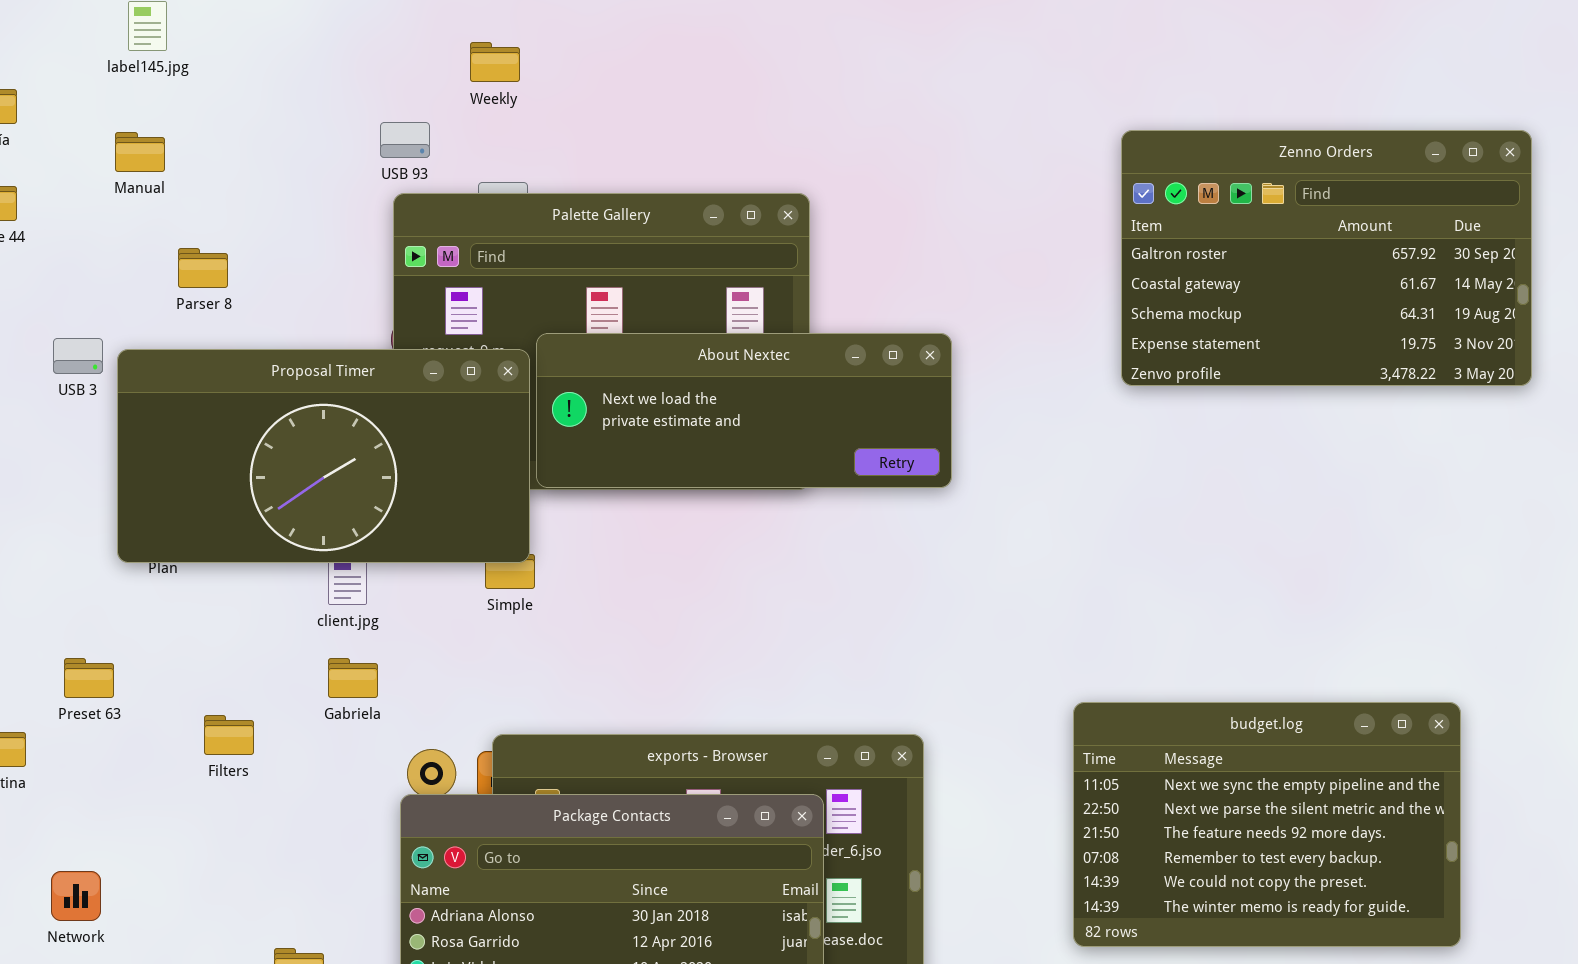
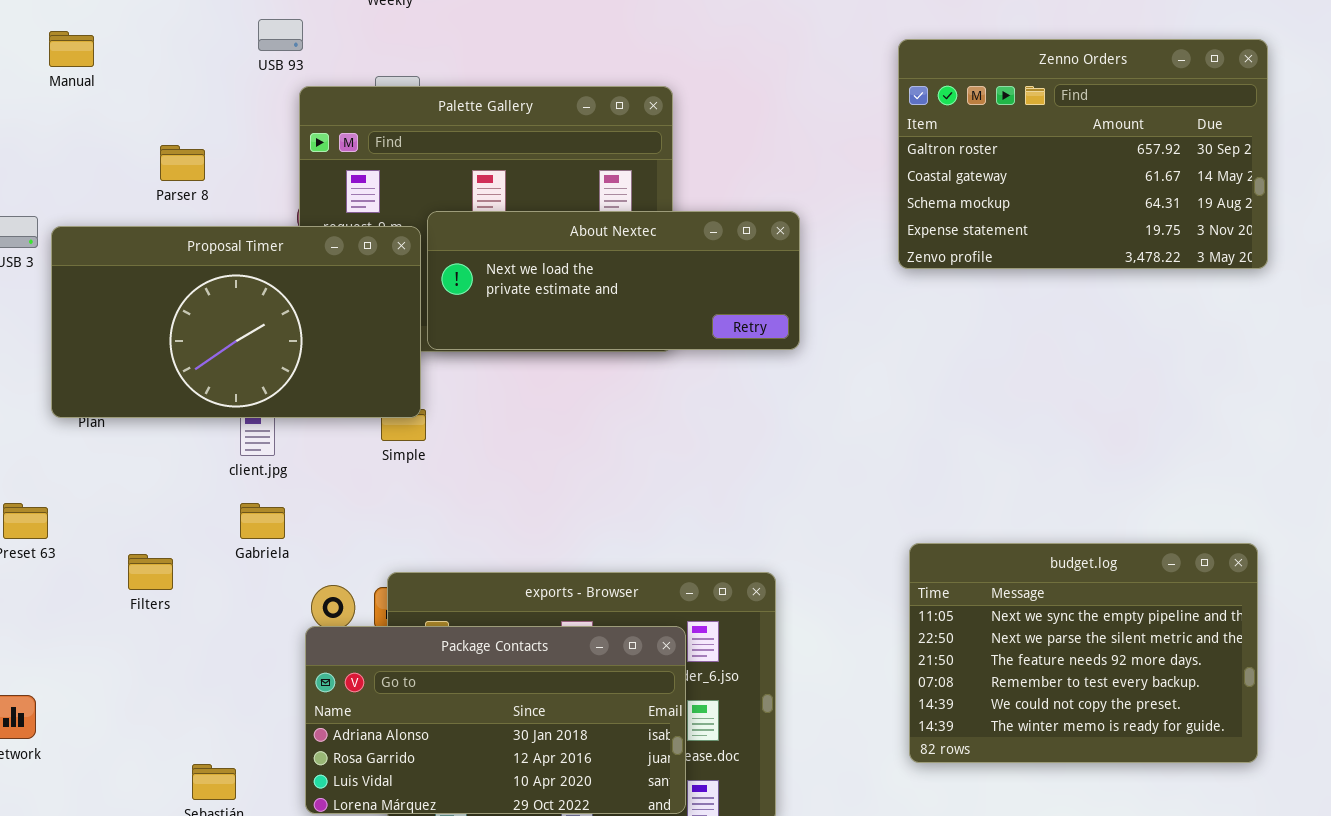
USB 93: [380,122,430,158] -> [258,19,303,51], moved
Zenno Orders: [1121,130,1532,386] -> [898,39,1268,269], moved
Parser 8: [178,248,228,288] -> [160,145,205,181], moved

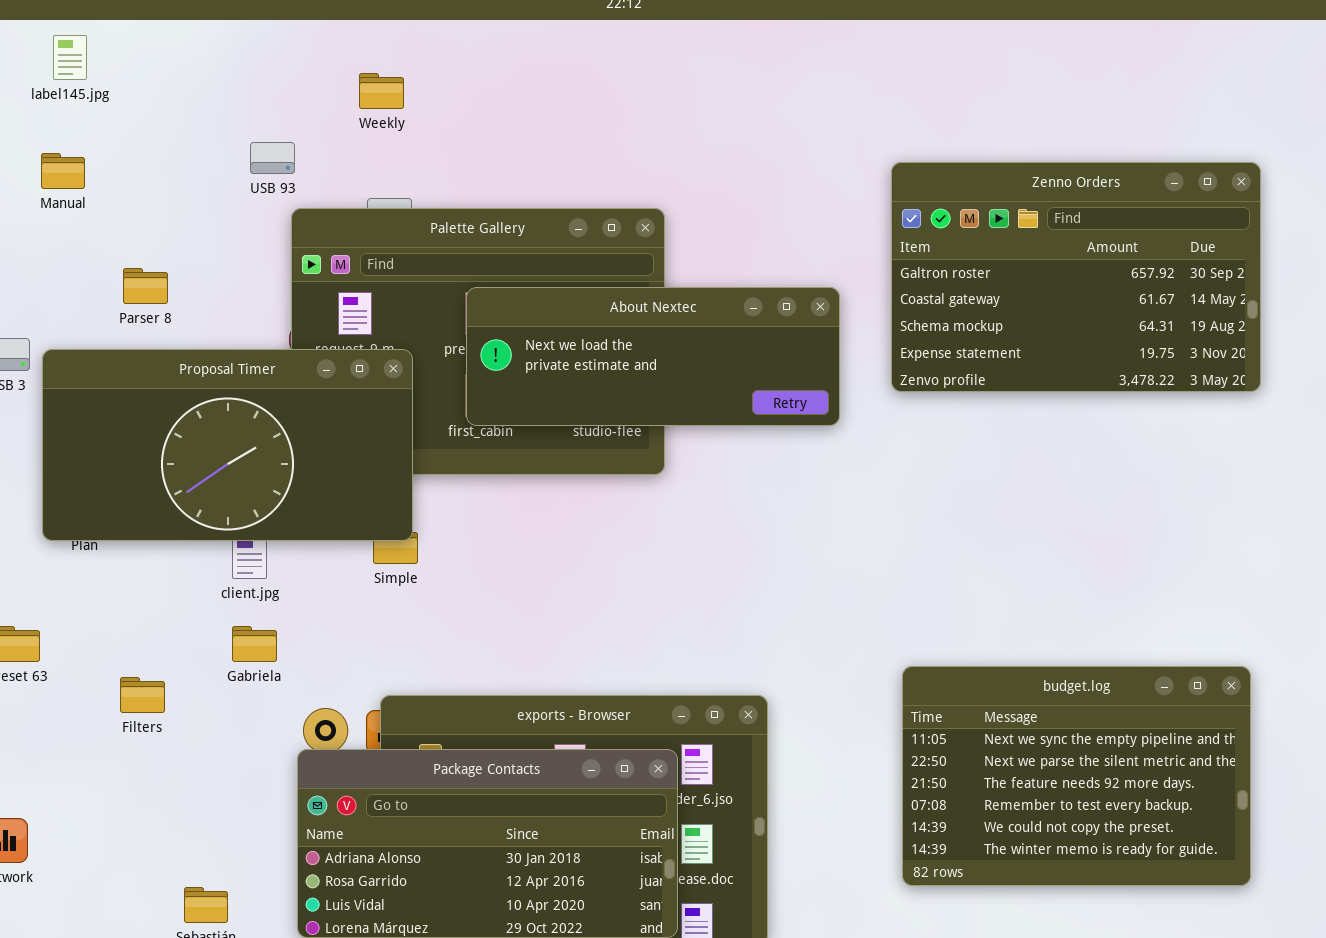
Parser 8: [160,145,205,181] -> [123,268,168,304], moved
About Nextec: [427,211,800,350] -> [466,287,840,426], moved

